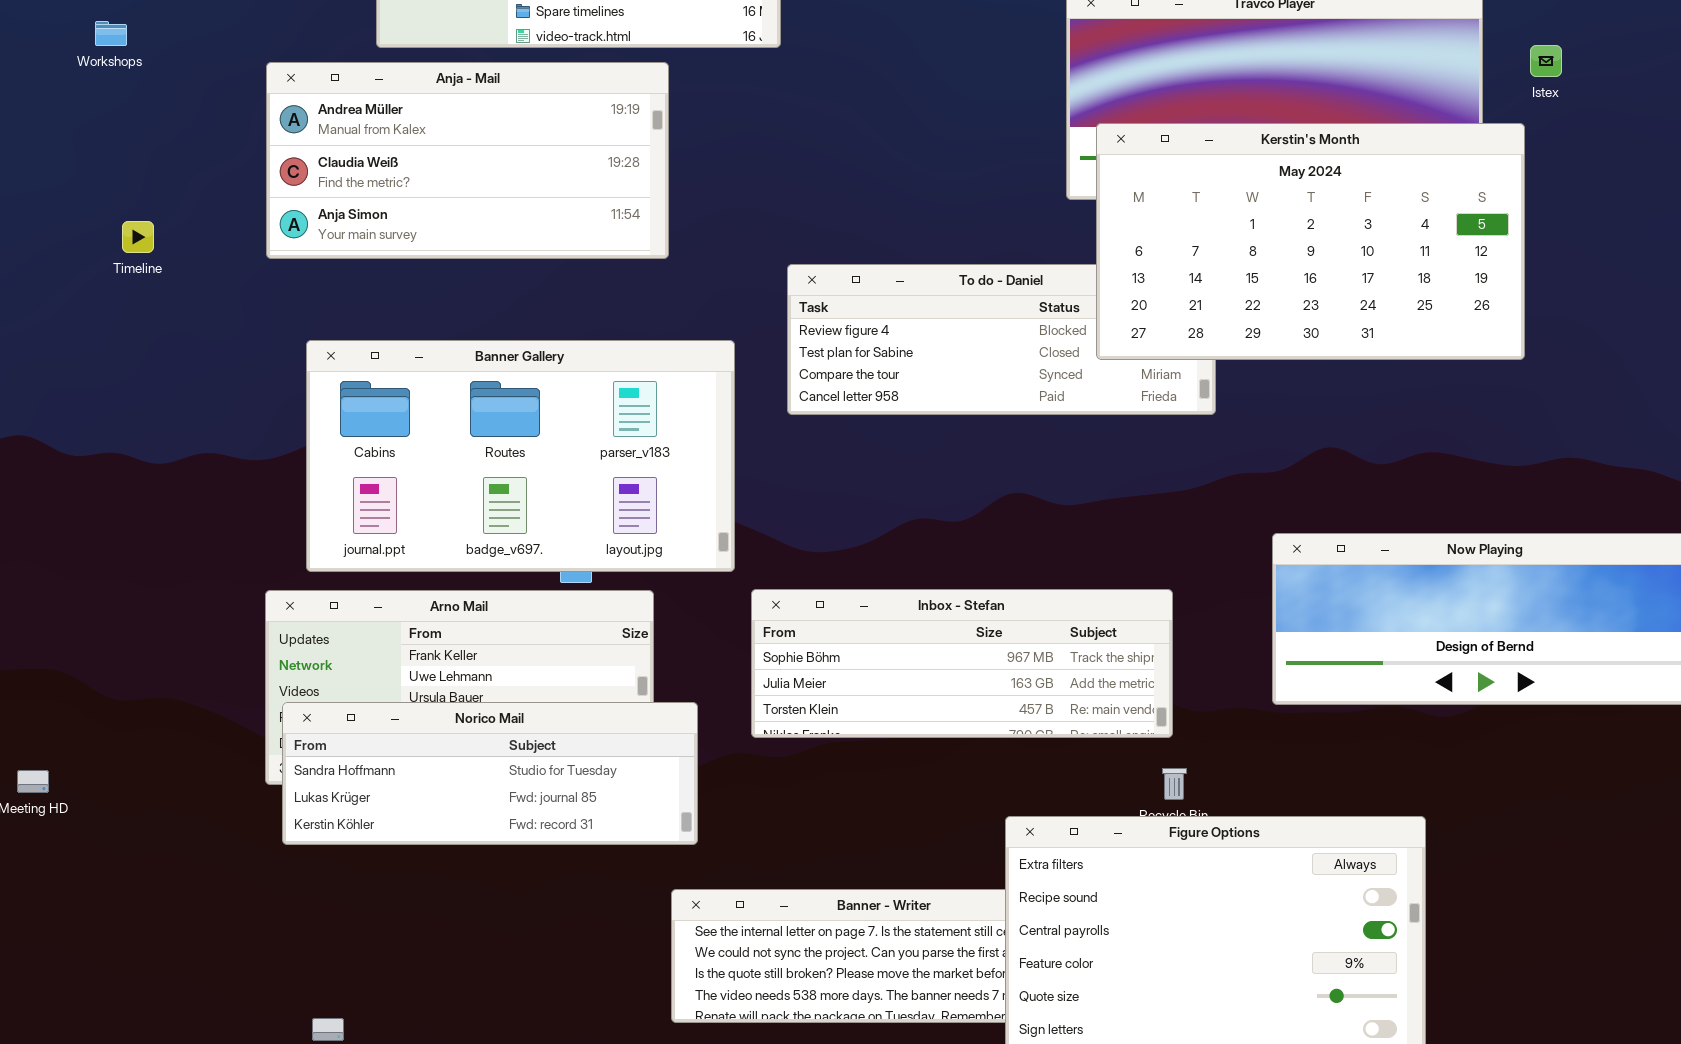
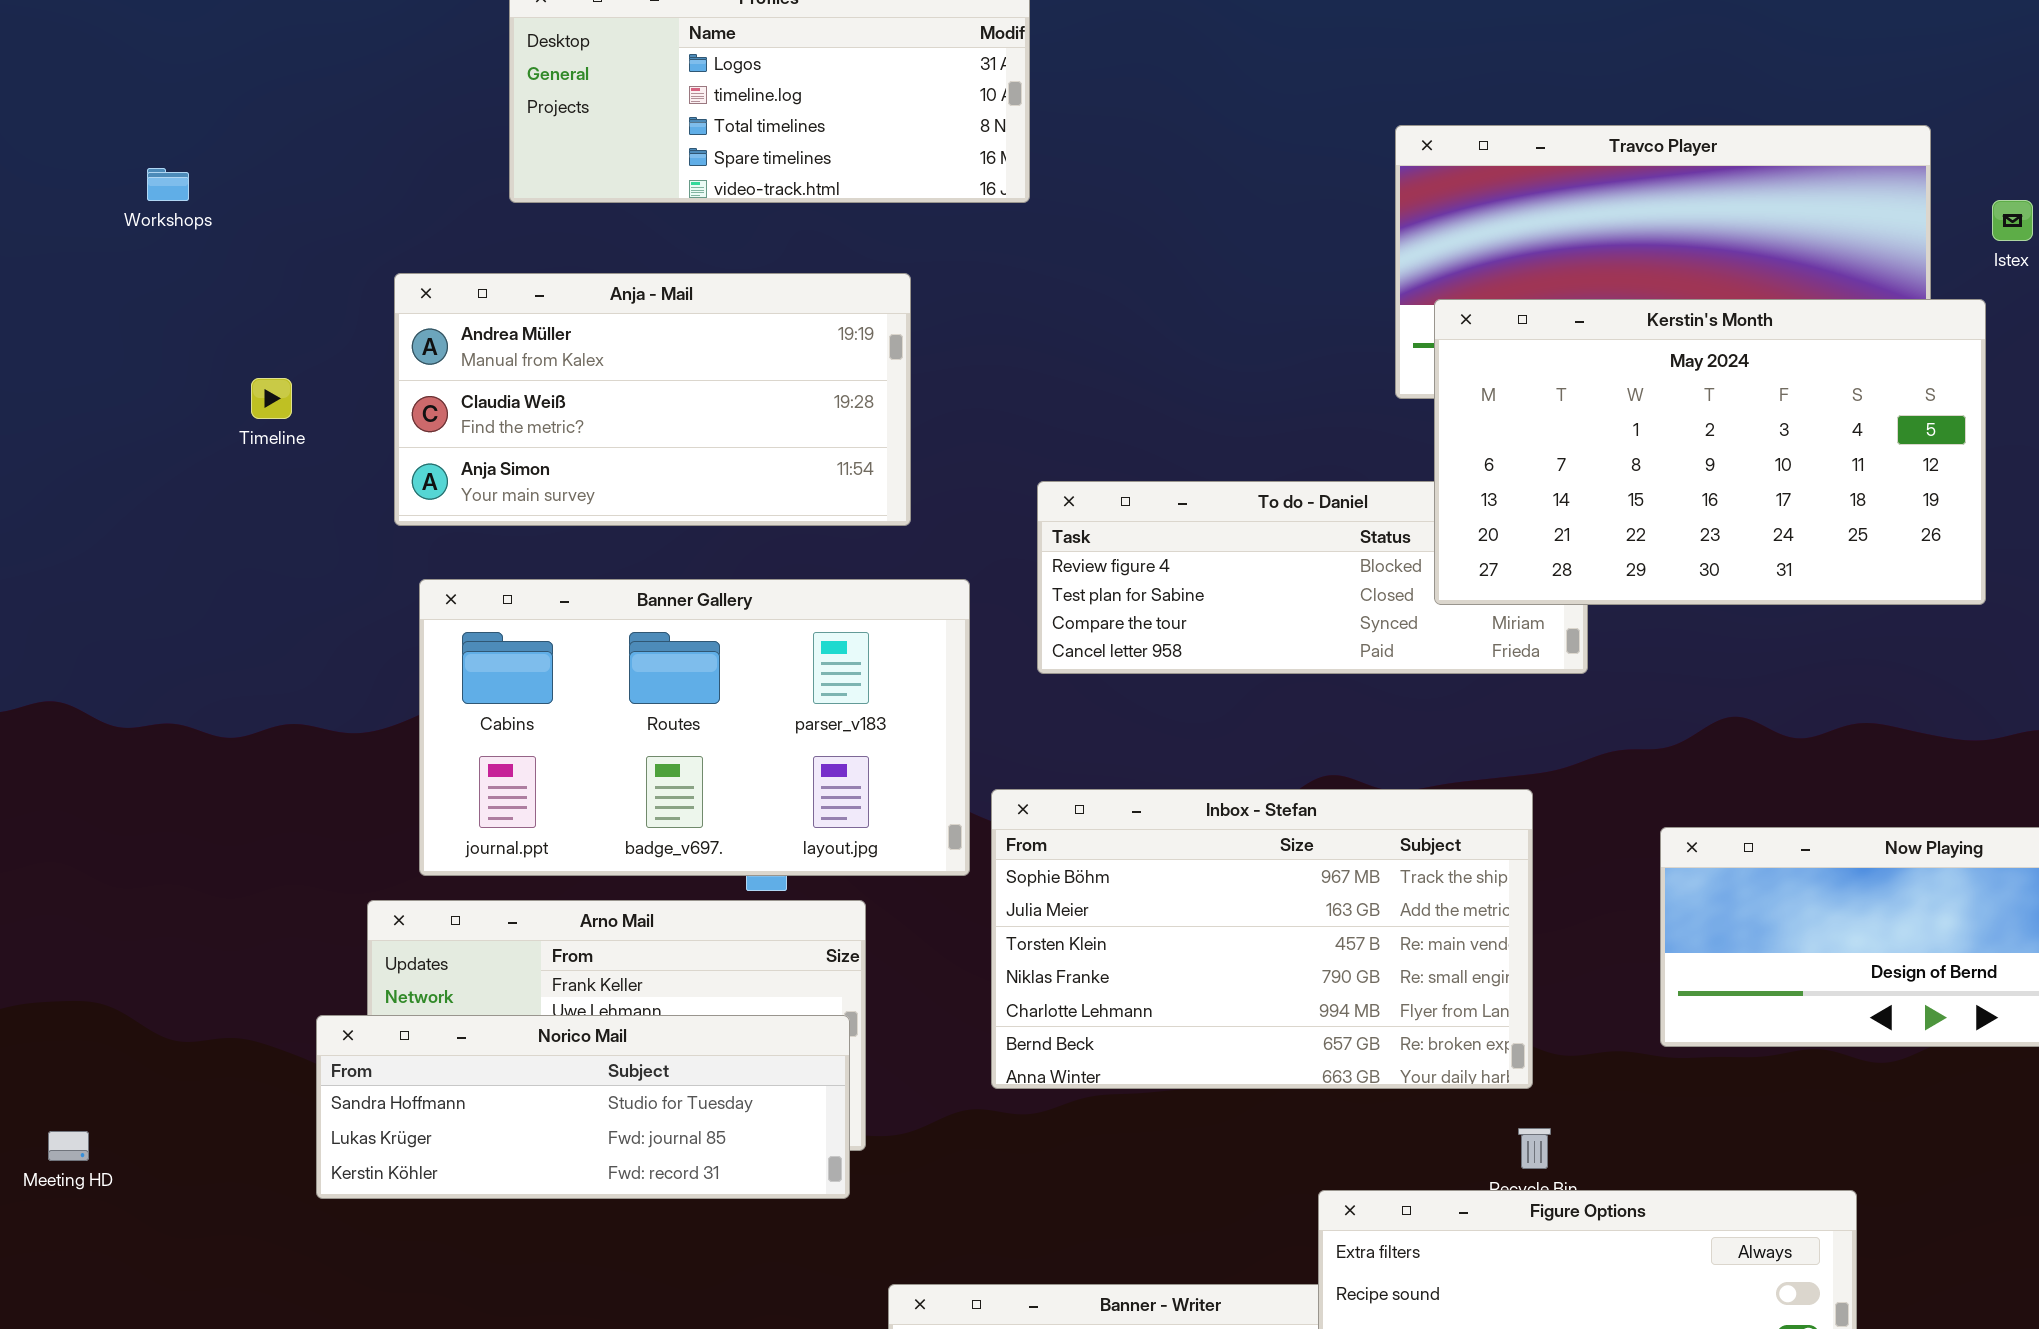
Anja - Mail: [266,62,669,259] -> [394,273,911,526], moved
Timeline: [122,221,154,253] -> [251,378,292,419], moved
Inbox - Stefan: [751,589,1173,738] -> [991,789,1533,1089], resized
Norico Mail: [282,702,698,845] -> [316,1015,850,1199], moved

